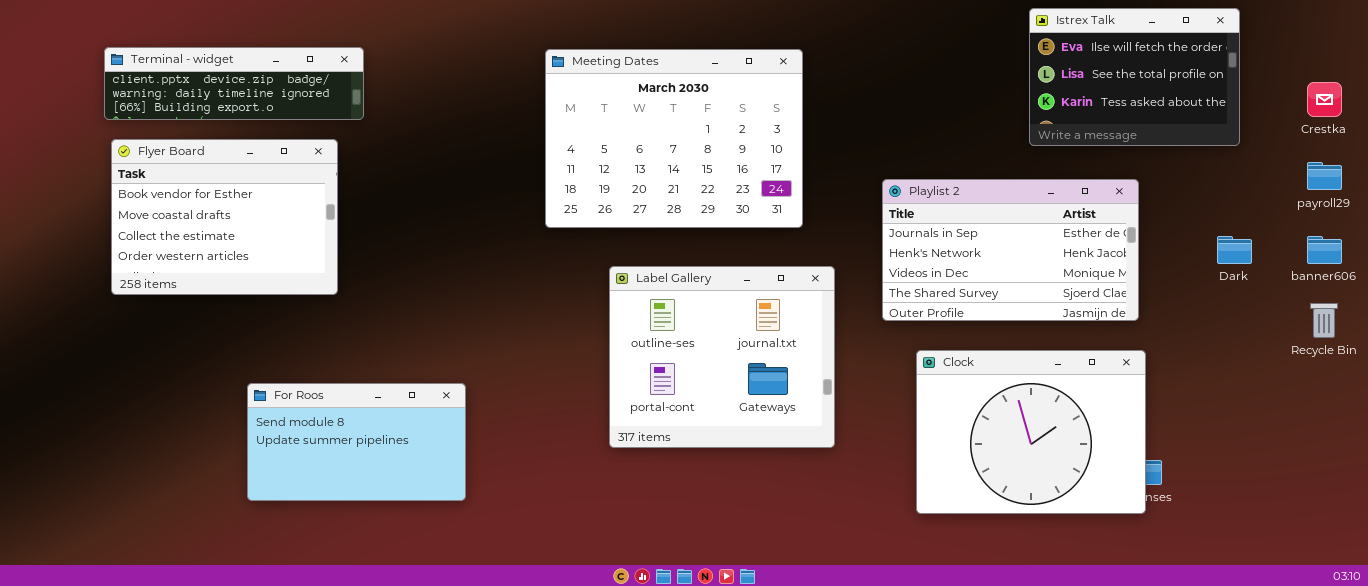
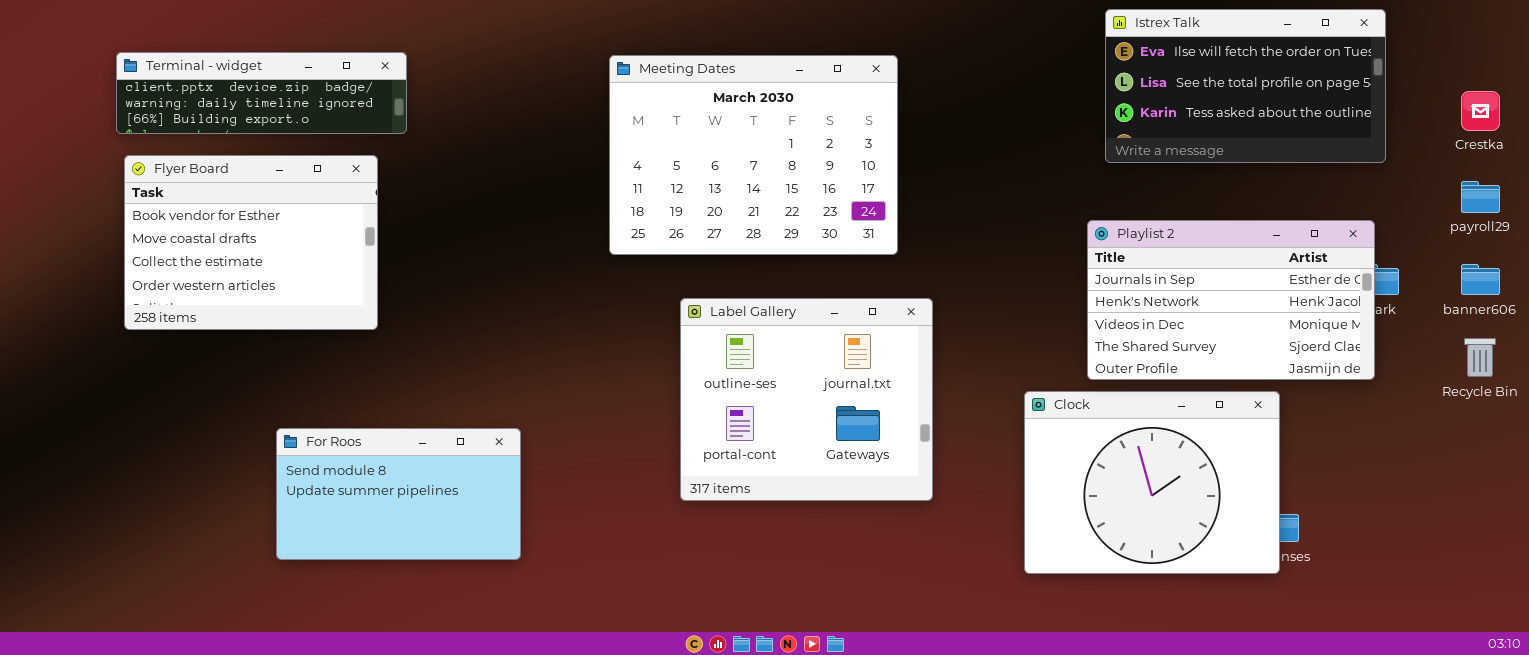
Istrex Talk: [1029,8,1240,146] -> [1105,9,1386,163], resized
Playlist 2: [882,179,1139,321] -> [1087,220,1375,380], moved

